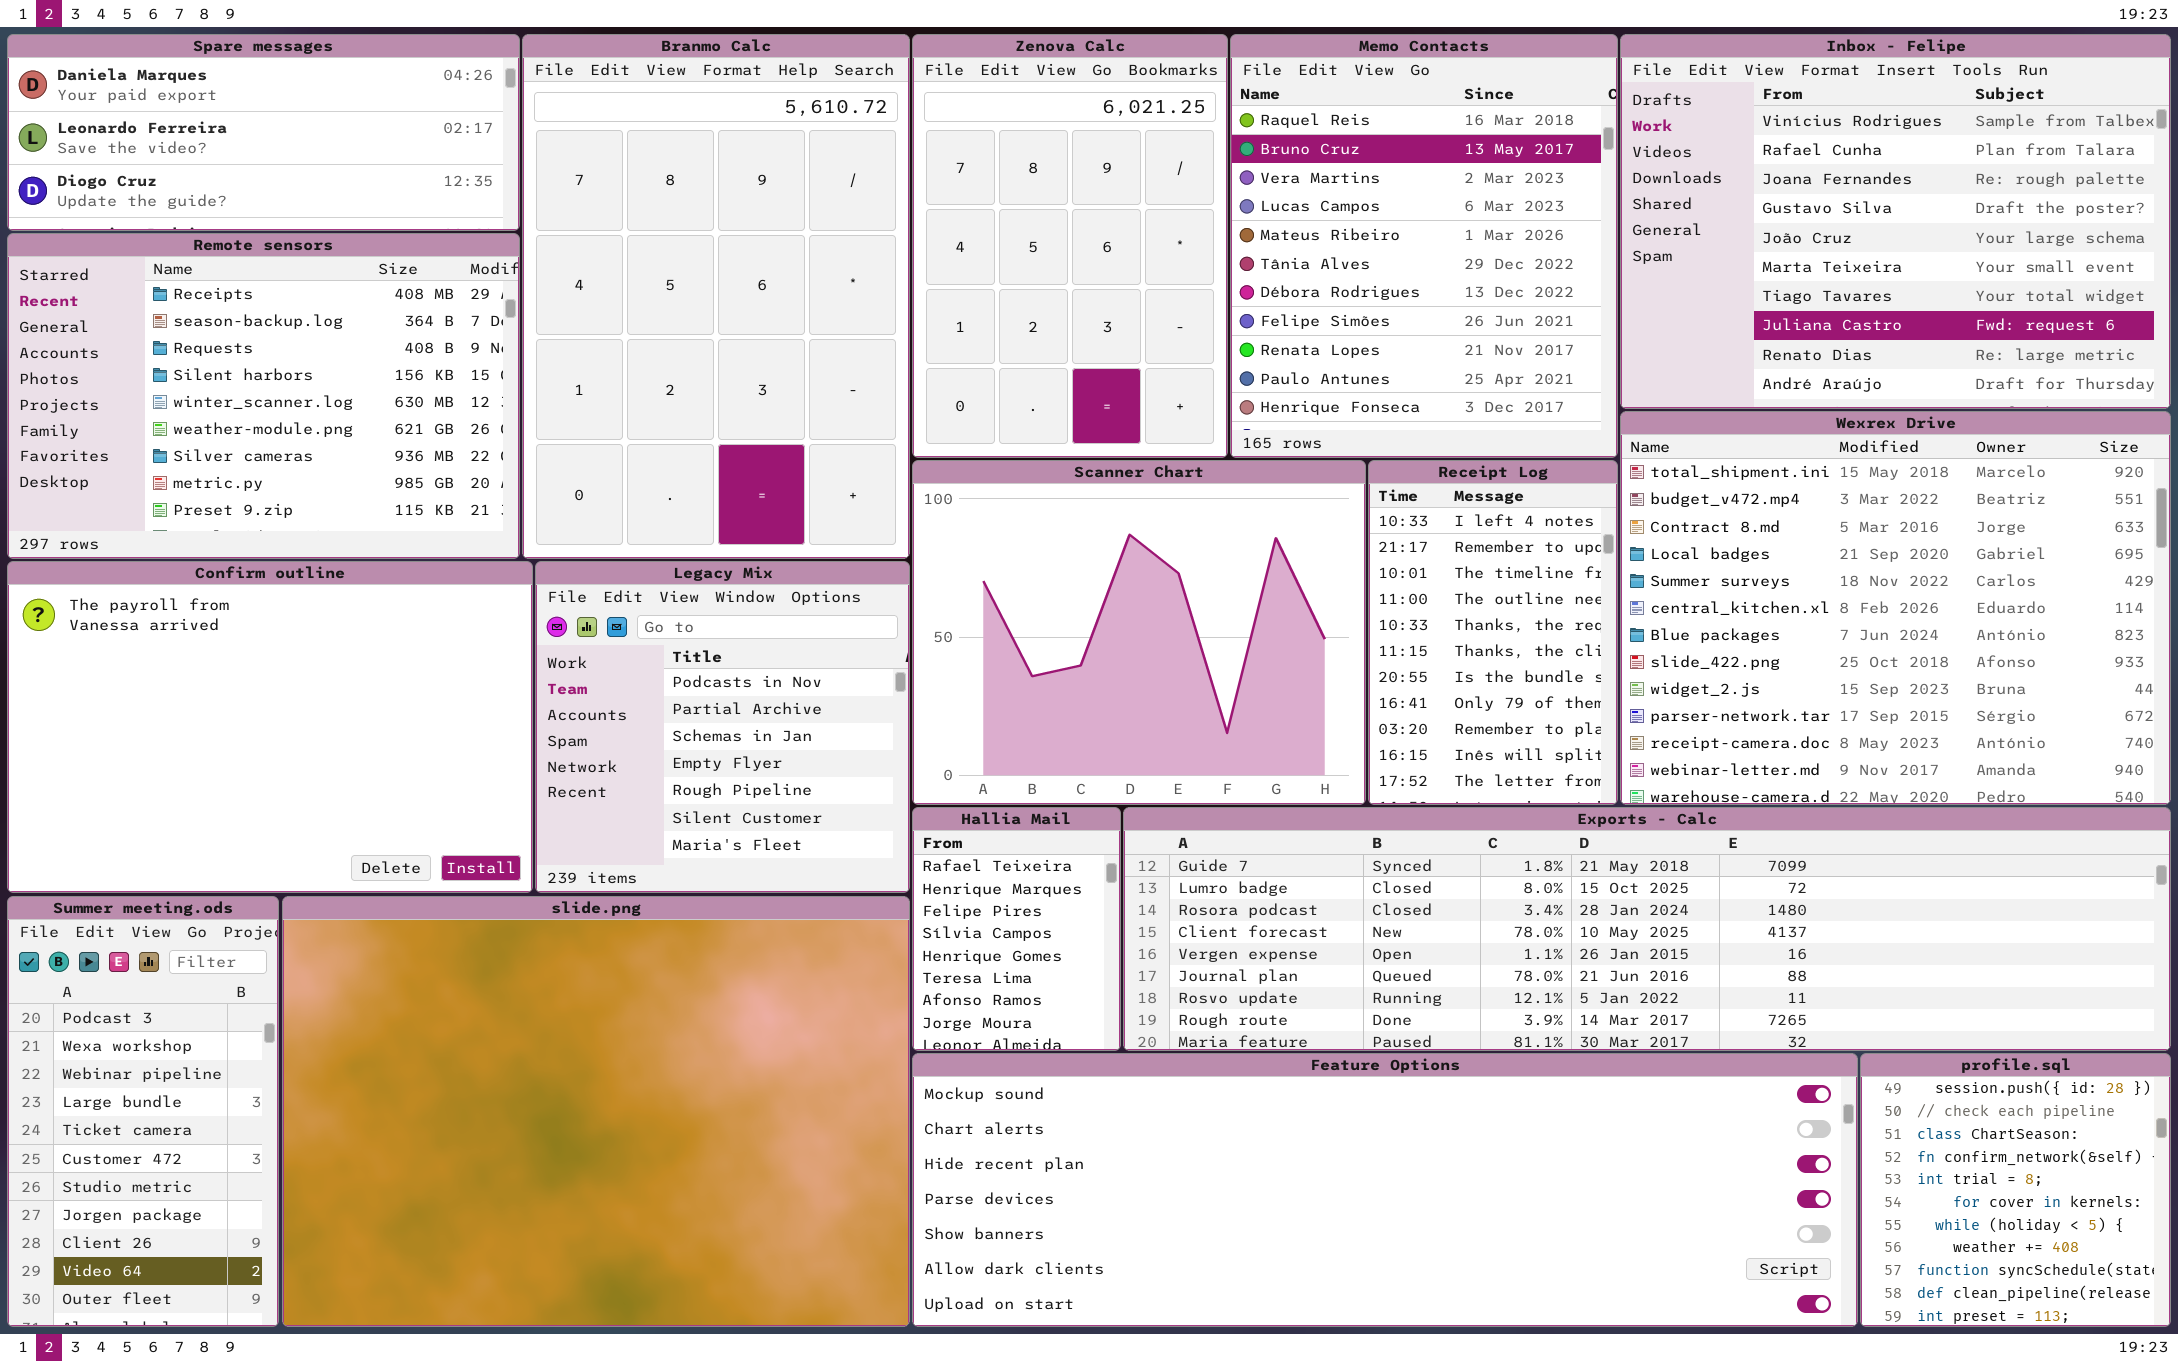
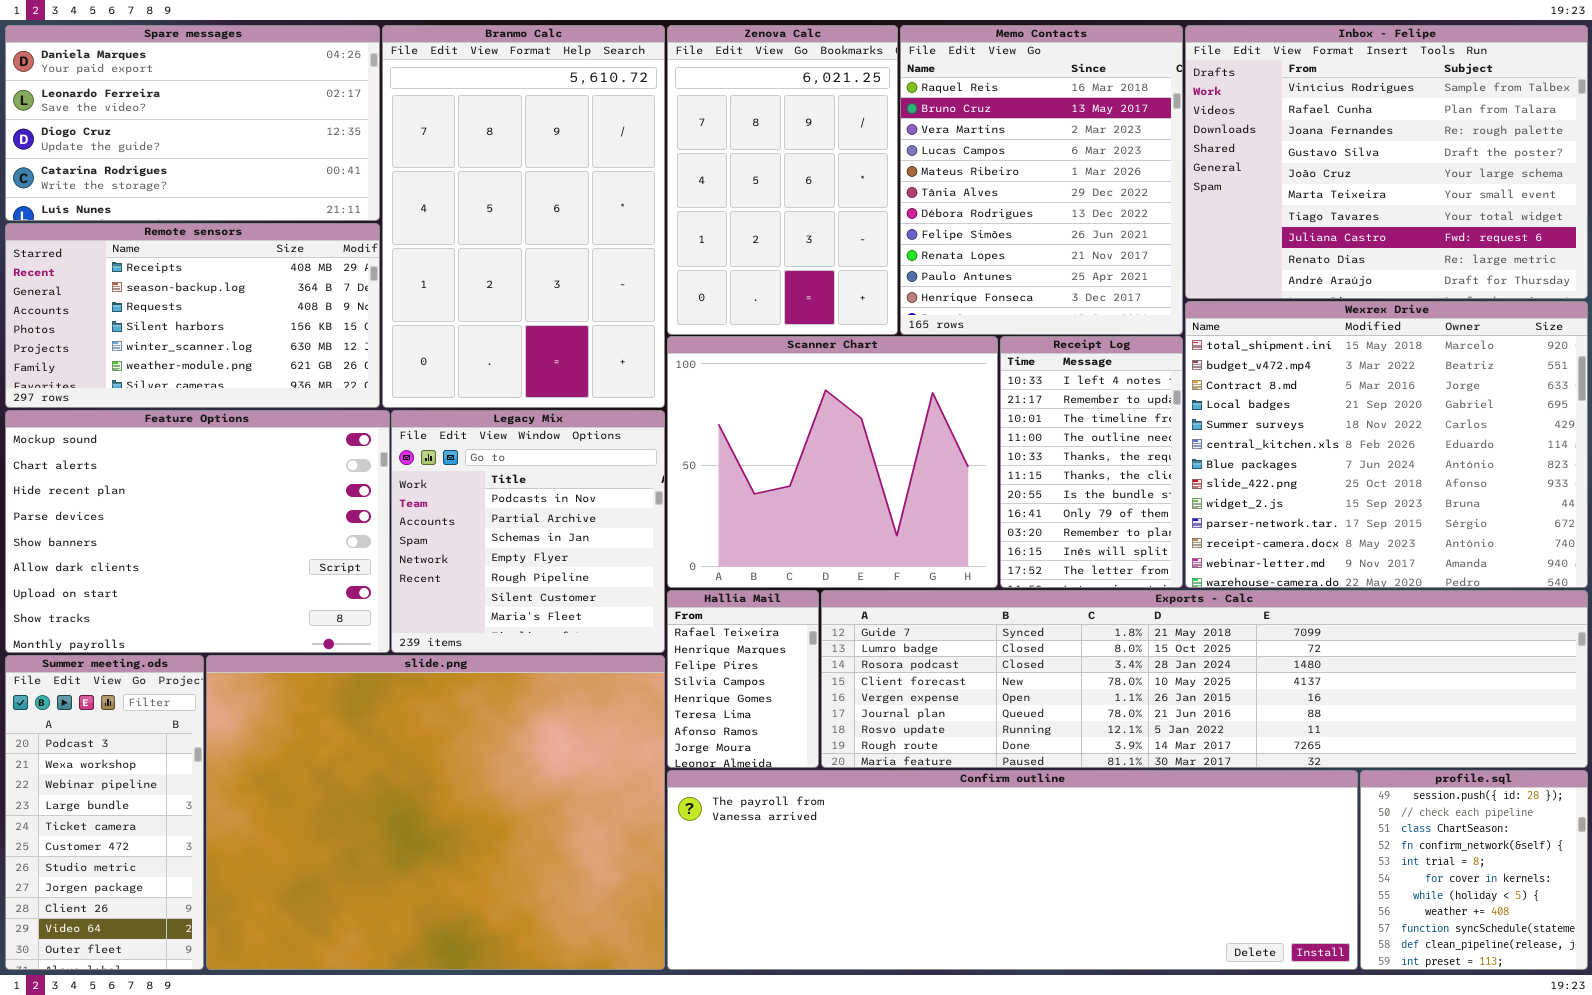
Spare messages: [7,34,520,231] -> [5,25,380,221], resized
Remote sensors: [7,233,520,559] -> [5,223,380,408], resized
Confirm outline: [7,561,533,893] -> [667,770,1358,970], moved, resized
Feature Options: [912,1053,1858,1327] -> [5,410,390,653], moved, resized

